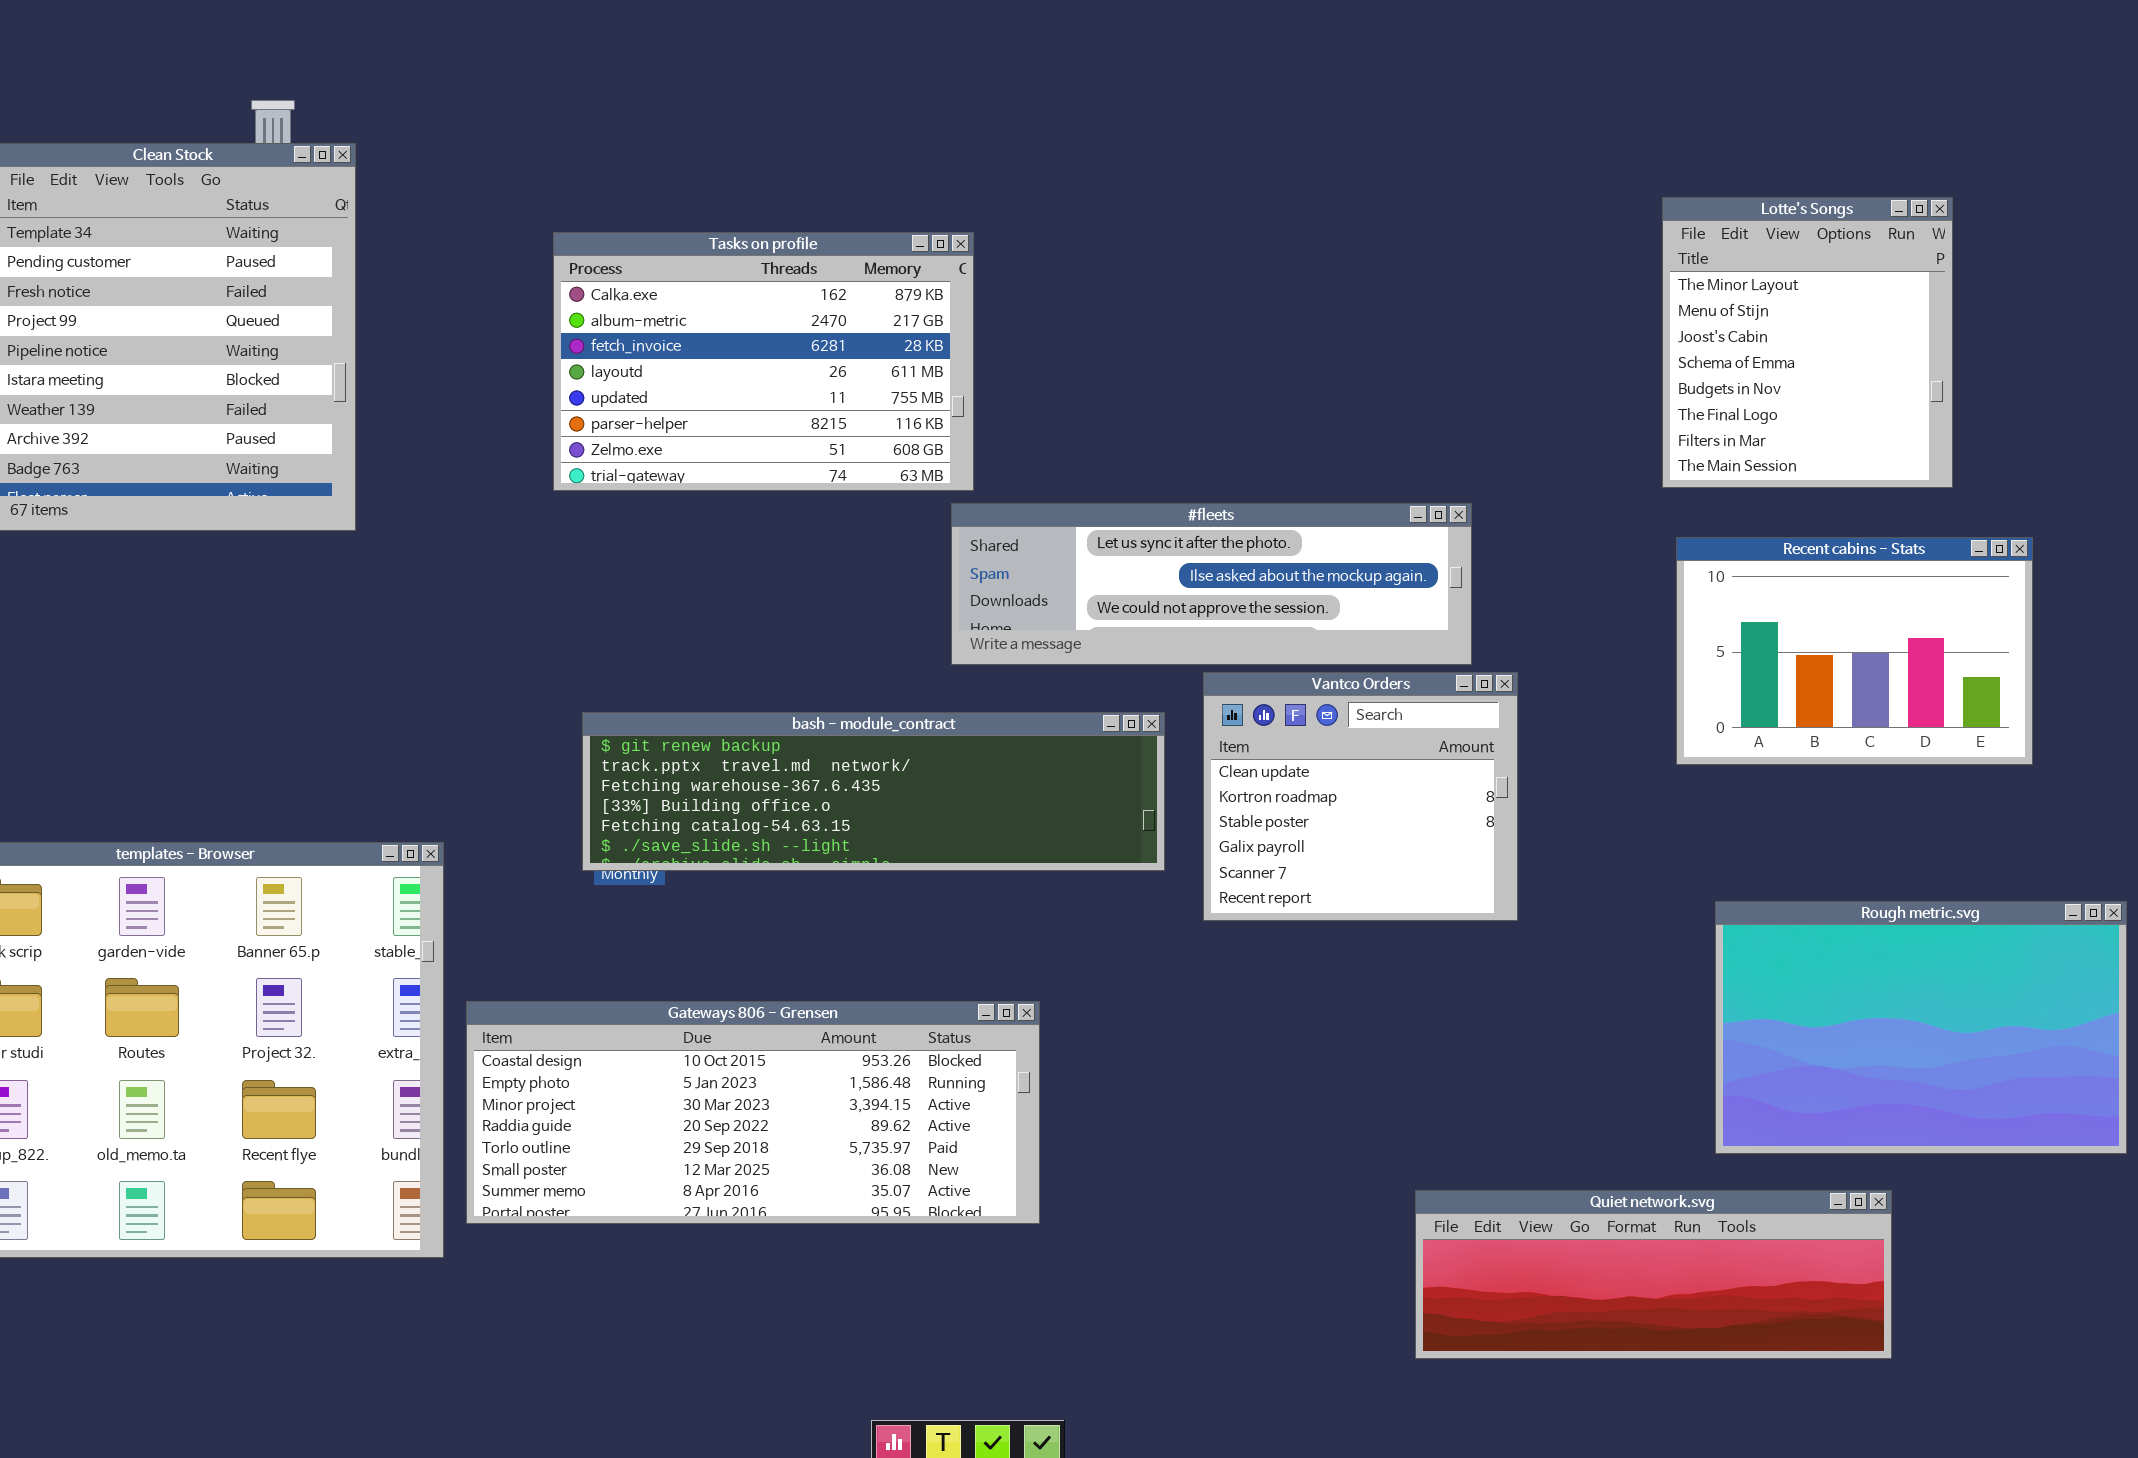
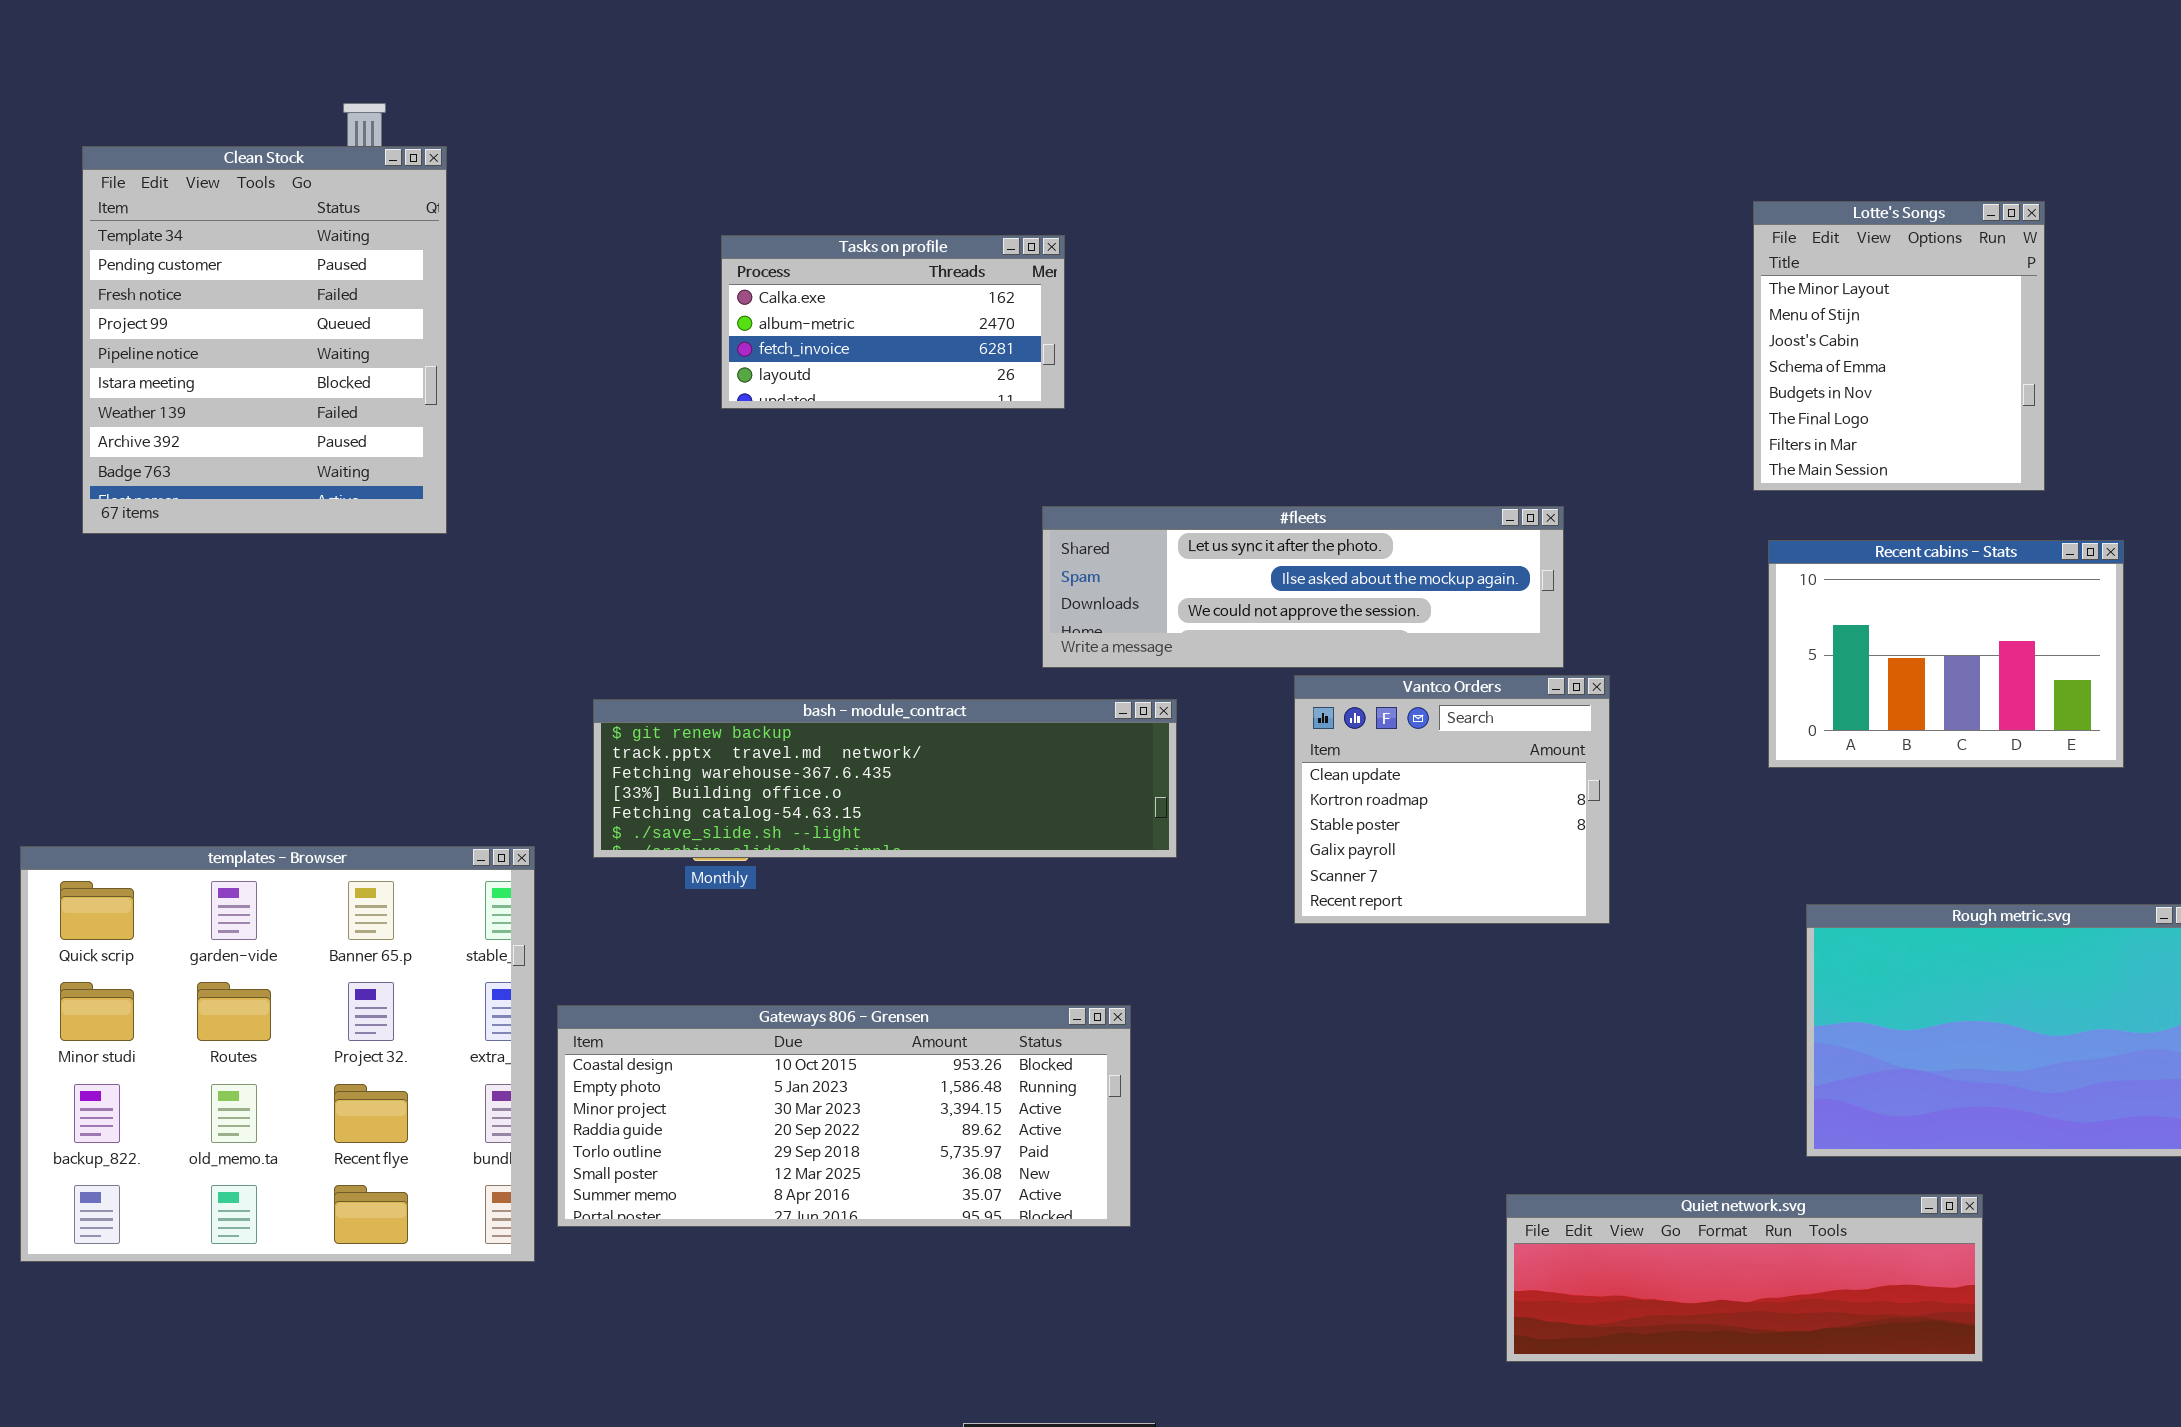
Tasks on profile: [553,232,974,491] -> [721,235,1065,409], resized
bash - module_contract: [582,712,1165,871] -> [593,699,1177,858], moved

